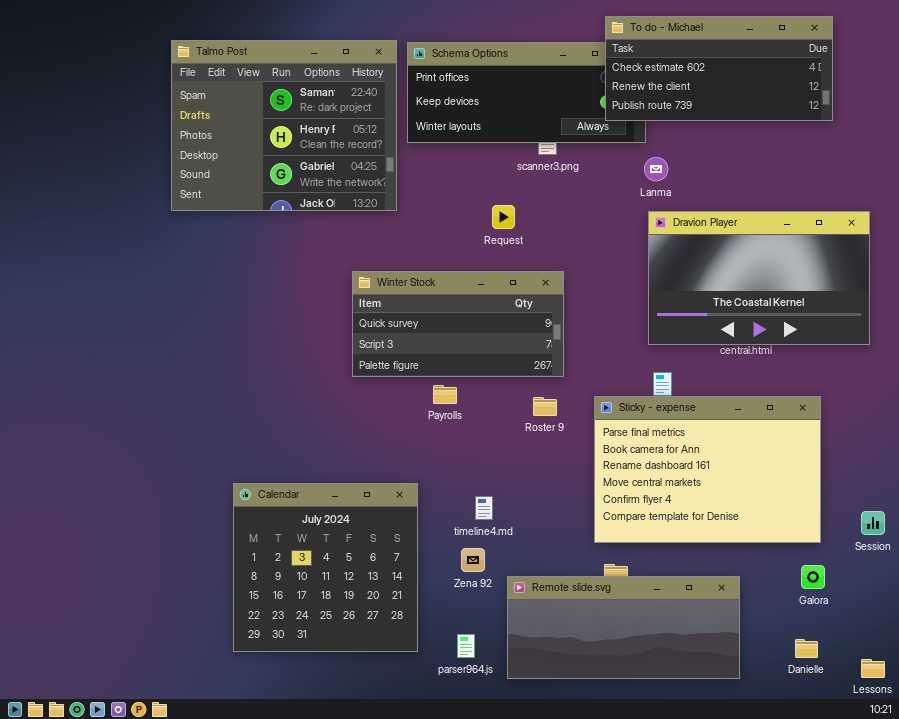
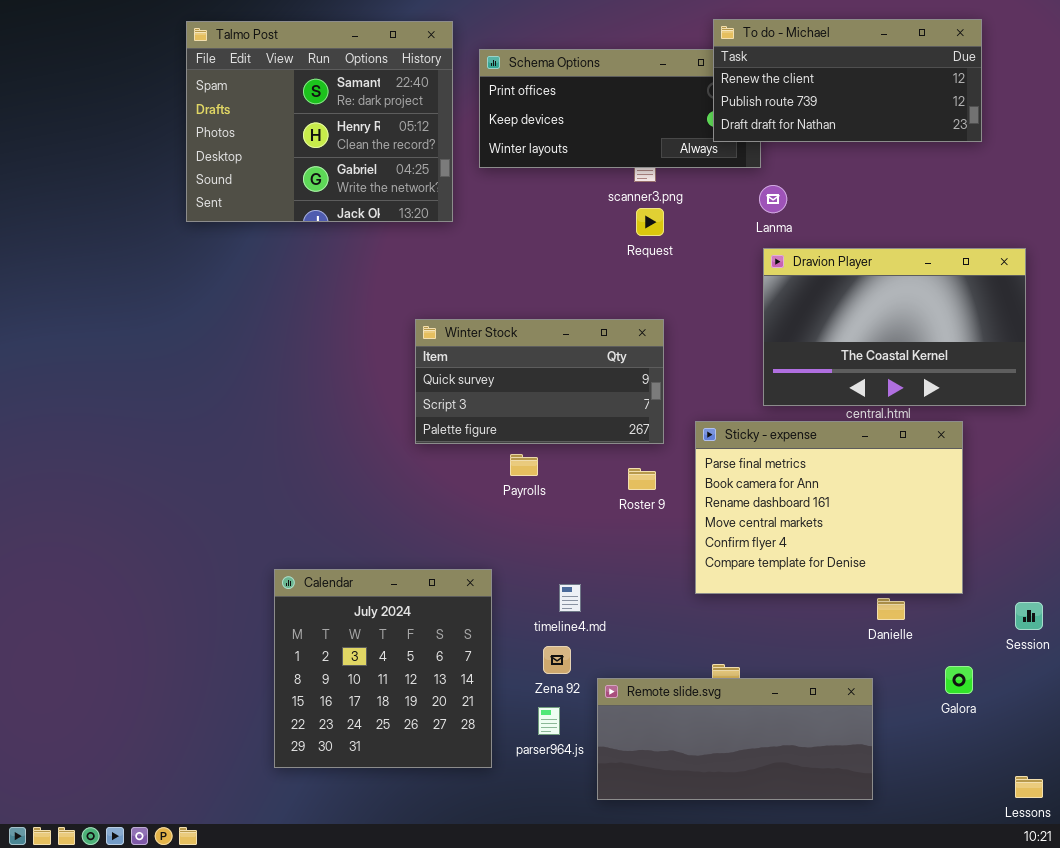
To do - Michael: [605,16,833,121] -> [713,19,982,142], scrolled down 1 row
Talmo Post: [171,40,397,211] -> [186,21,453,222], moved
Request: [492,205,515,229] -> [636,208,664,236], moved
Sticky - expense: [594,396,821,543] -> [695,421,963,594], moved
parser964.js: [457,634,475,658] -> [538,707,560,735], moved
Danielle: [795,639,818,658] -> [877,598,905,620], moved

